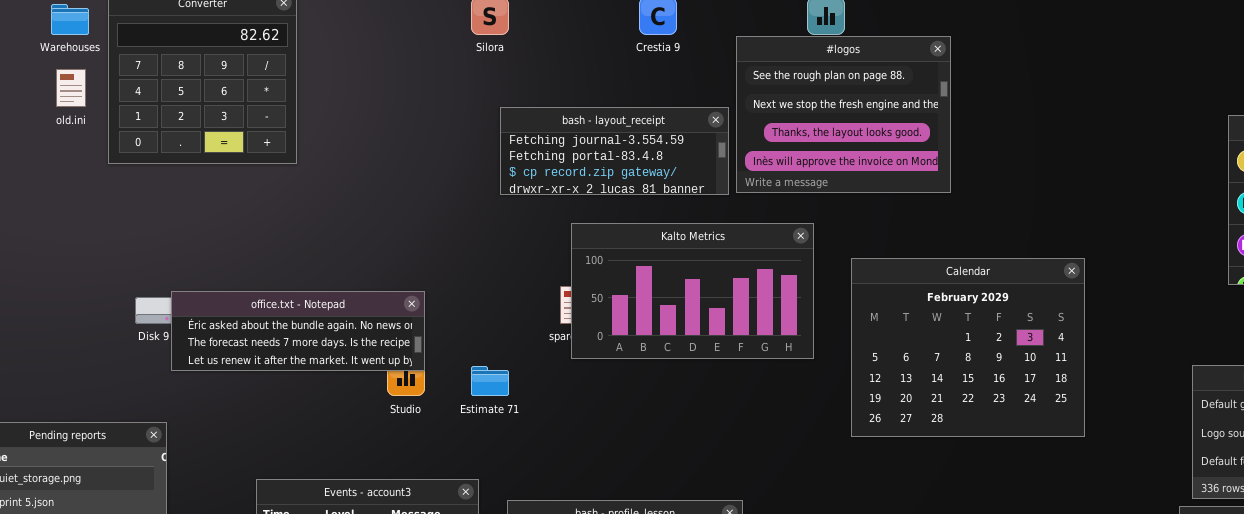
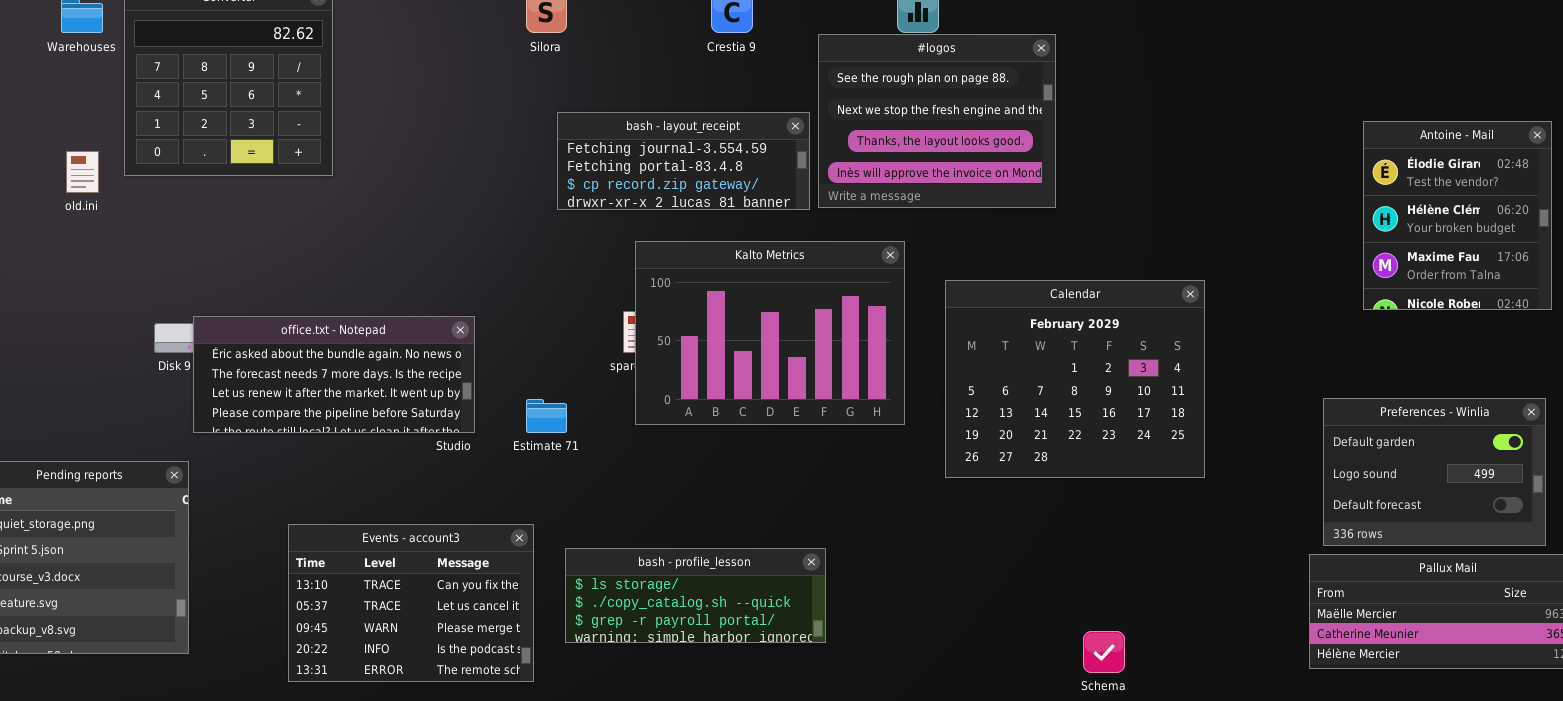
old.ini: [56,69,86,107] -> [66,151,99,193], moved
Kalto Metrics: [571,223,814,359] -> [635,241,905,425], resized
office.txt - Notepad: [171,291,425,371] -> [193,316,475,433], resized

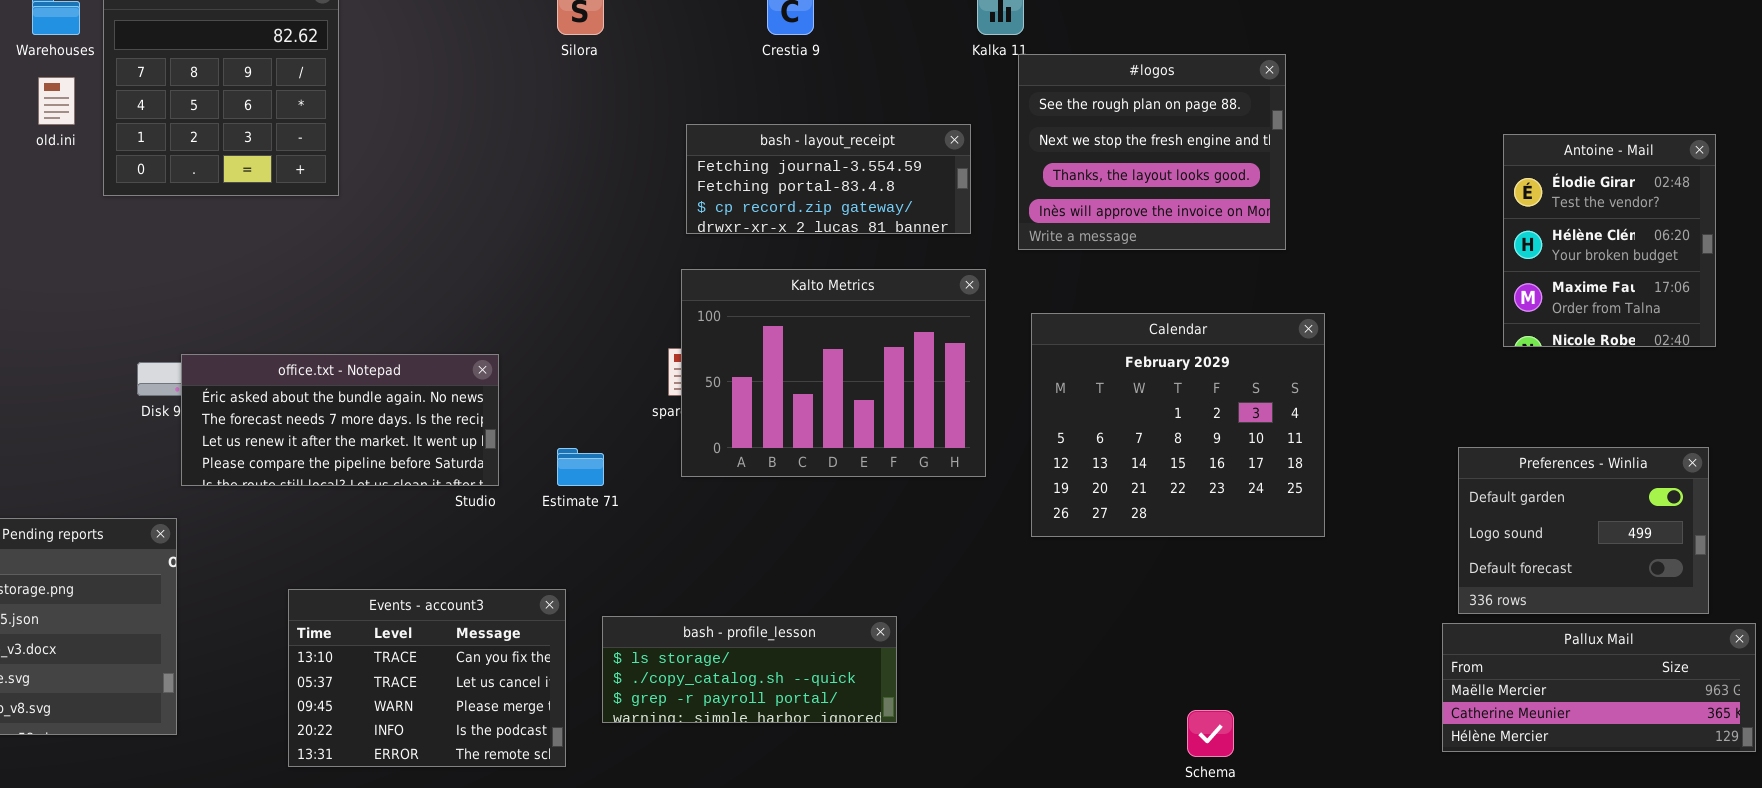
#logos: [818,34,1056,208] -> [1018,54,1286,250], moved
bash - layout_receipt: [557,112,810,210] -> [686,124,971,234], moved
old.ini: [66,151,99,193] -> [38,77,75,125], moved

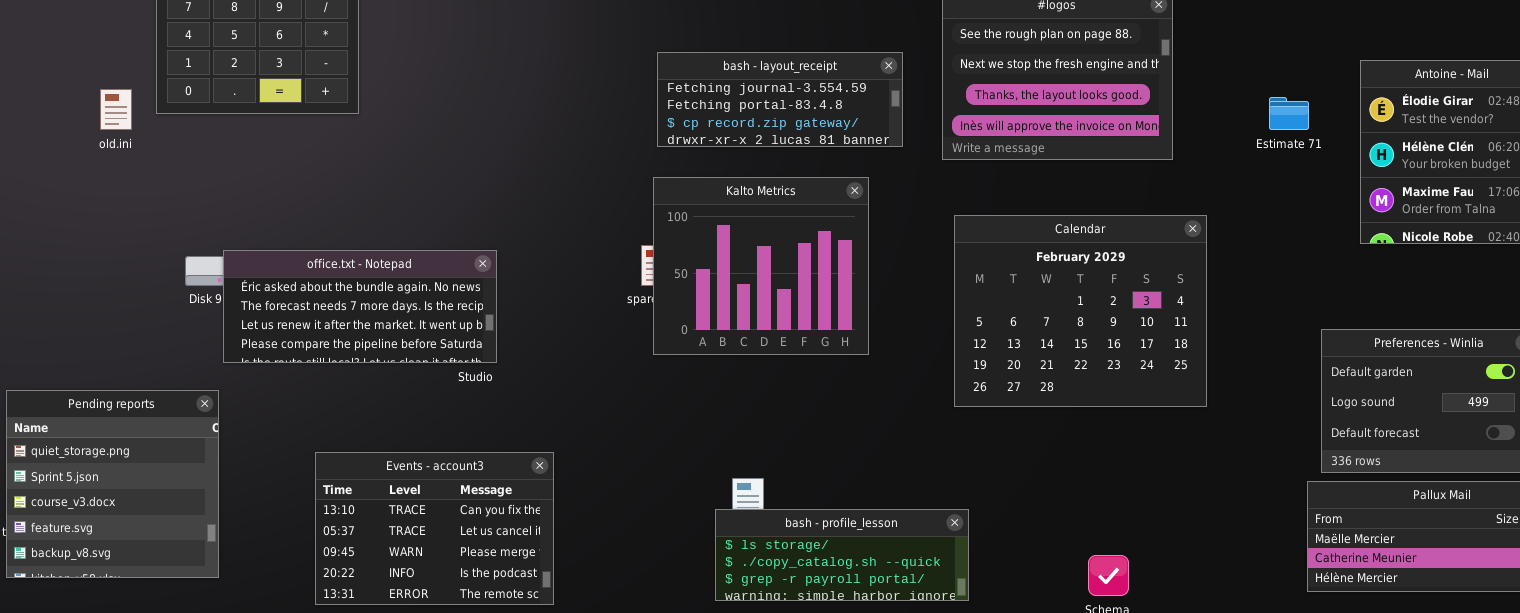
old.ini: [38,77,75,125] -> [100,89,132,130], moved
Kalto Metrics: [681,269,986,477] -> [653,177,869,355], resized
Estimate 71: [557,448,604,486] -> [1269,97,1309,130], moved
bash - profile_lesson: [602,616,897,723] -> [715,509,969,601], moved

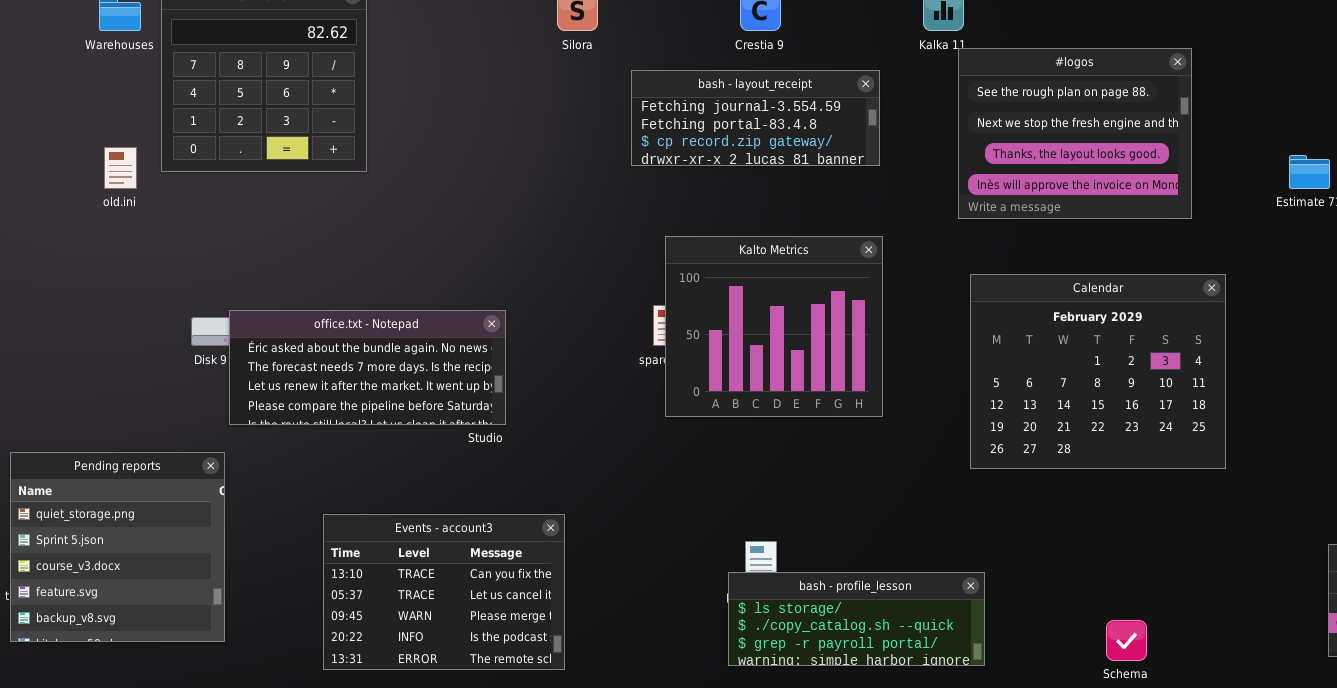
bash - layout_receipt: [657,52,903,147] -> [631,70,880,166], moved

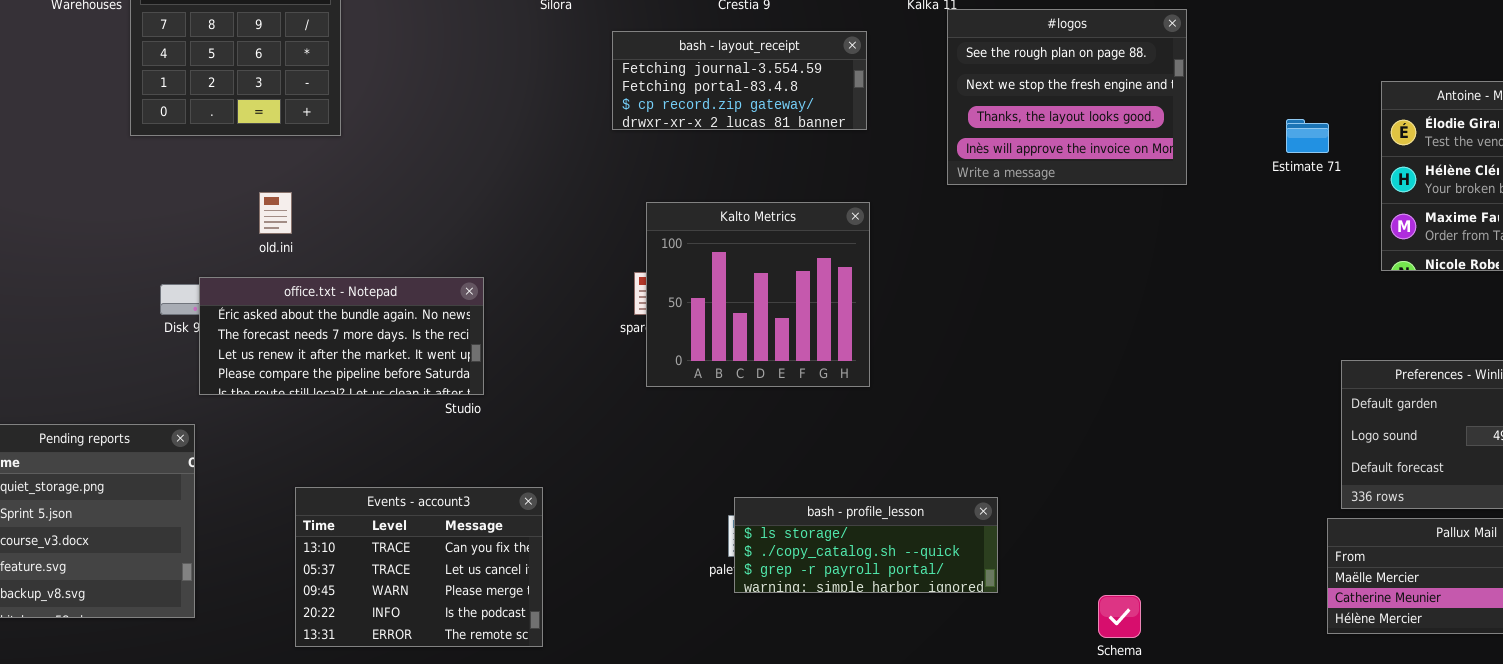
old.ini: [104,147,137,189] -> [259,192,292,234], moved
Calendar: [970,274,1226,469] -> none, closed
bash - profile_lesson: [728,572,985,666] -> [734,497,998,593], moved

